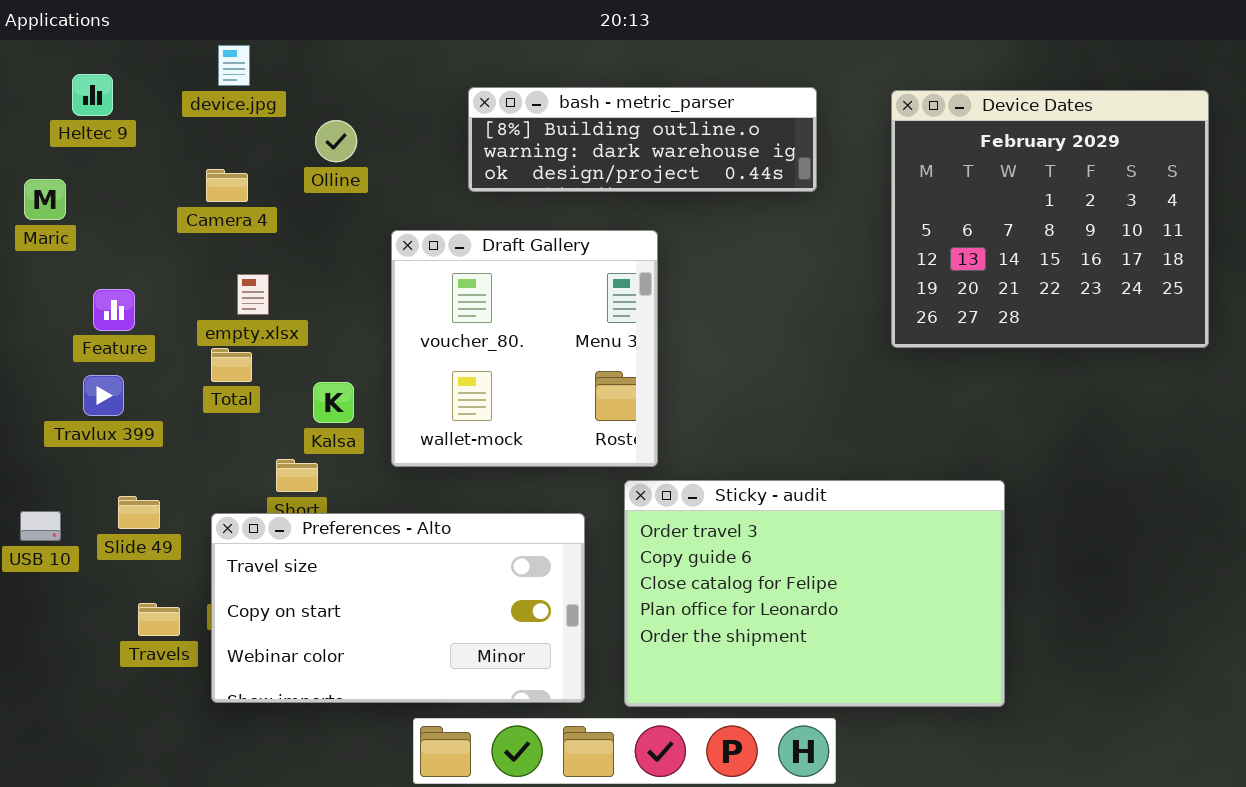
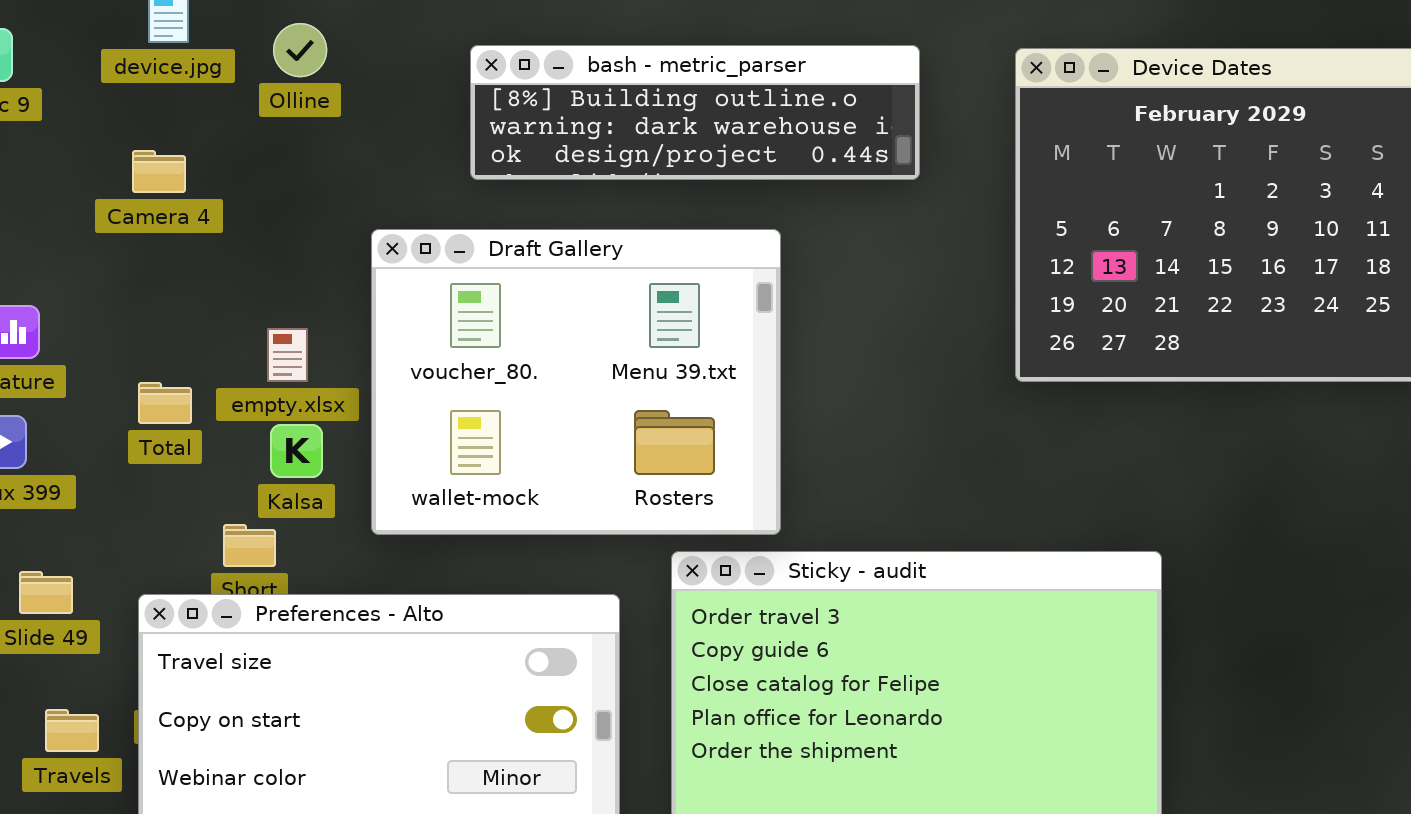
Olline: [315,120,357,162] -> [273,23,327,77], moved
Draft Gallery: [391,230,658,467] -> [371,229,781,535], resized
empty.xlsx: [237,274,269,315] -> [267,328,308,382], moved

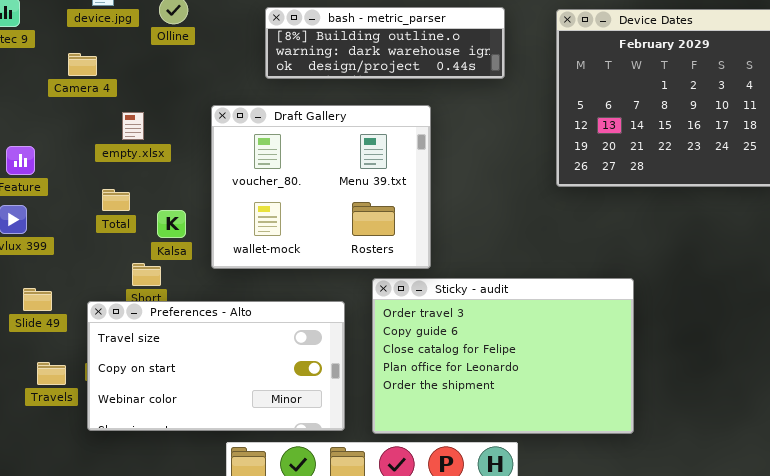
Camera 4: [132,150,186,193] -> [68,53,97,76], moved
empty.xlsx: [267,328,308,382] -> [122,112,144,140], moved
Total: [138,382,192,424] -> [102,189,130,211], moved

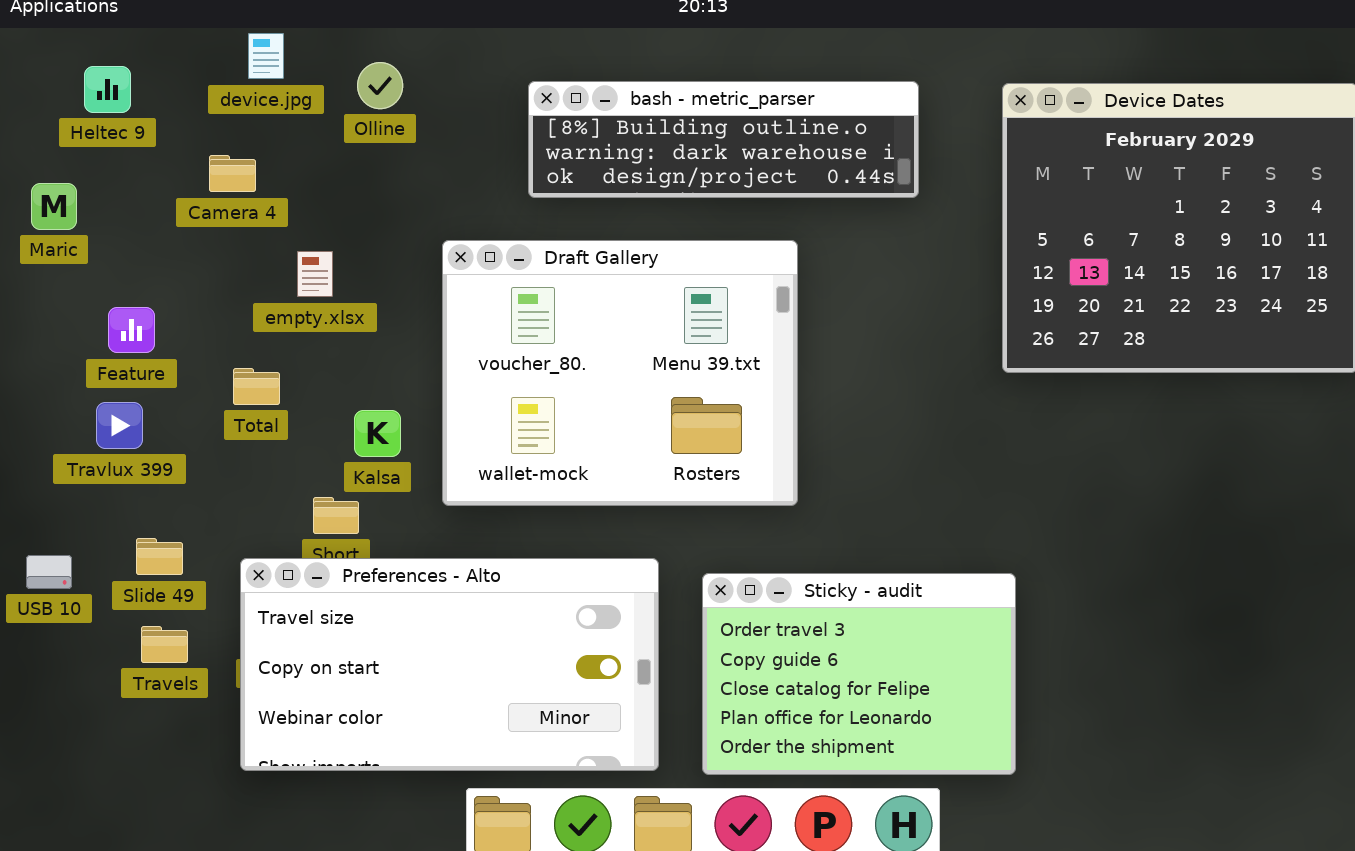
Total: [102,189,130,211] -> [233,368,280,405], moved
Sticky - audit: [372,278,634,434] -> [702,573,1016,775], resized
Travels: [37,362,66,385] -> [141,626,188,663], moved

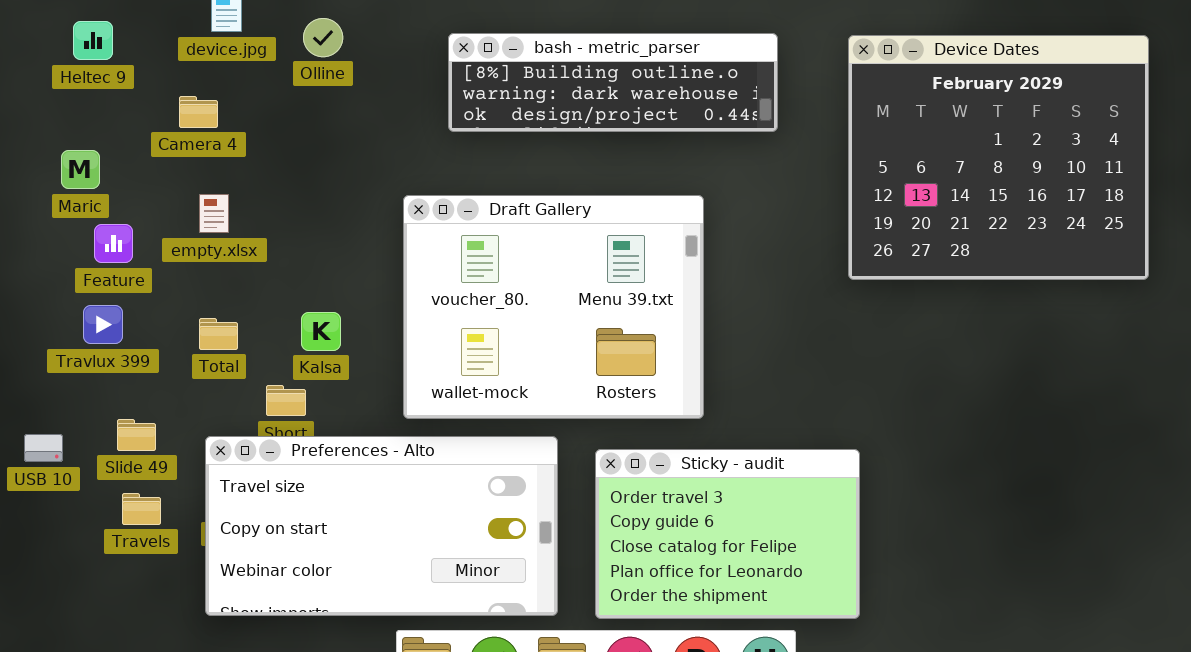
Maric: [31,183,77,230] -> [61,150,100,189], moved
Draft Gallery: [442,240,798,506] -> [403,195,704,419], moved
empty.xlsx: [297,251,333,297] -> [199,194,229,233], moved
Total: [233,368,280,405] -> [199,318,238,350], moved

